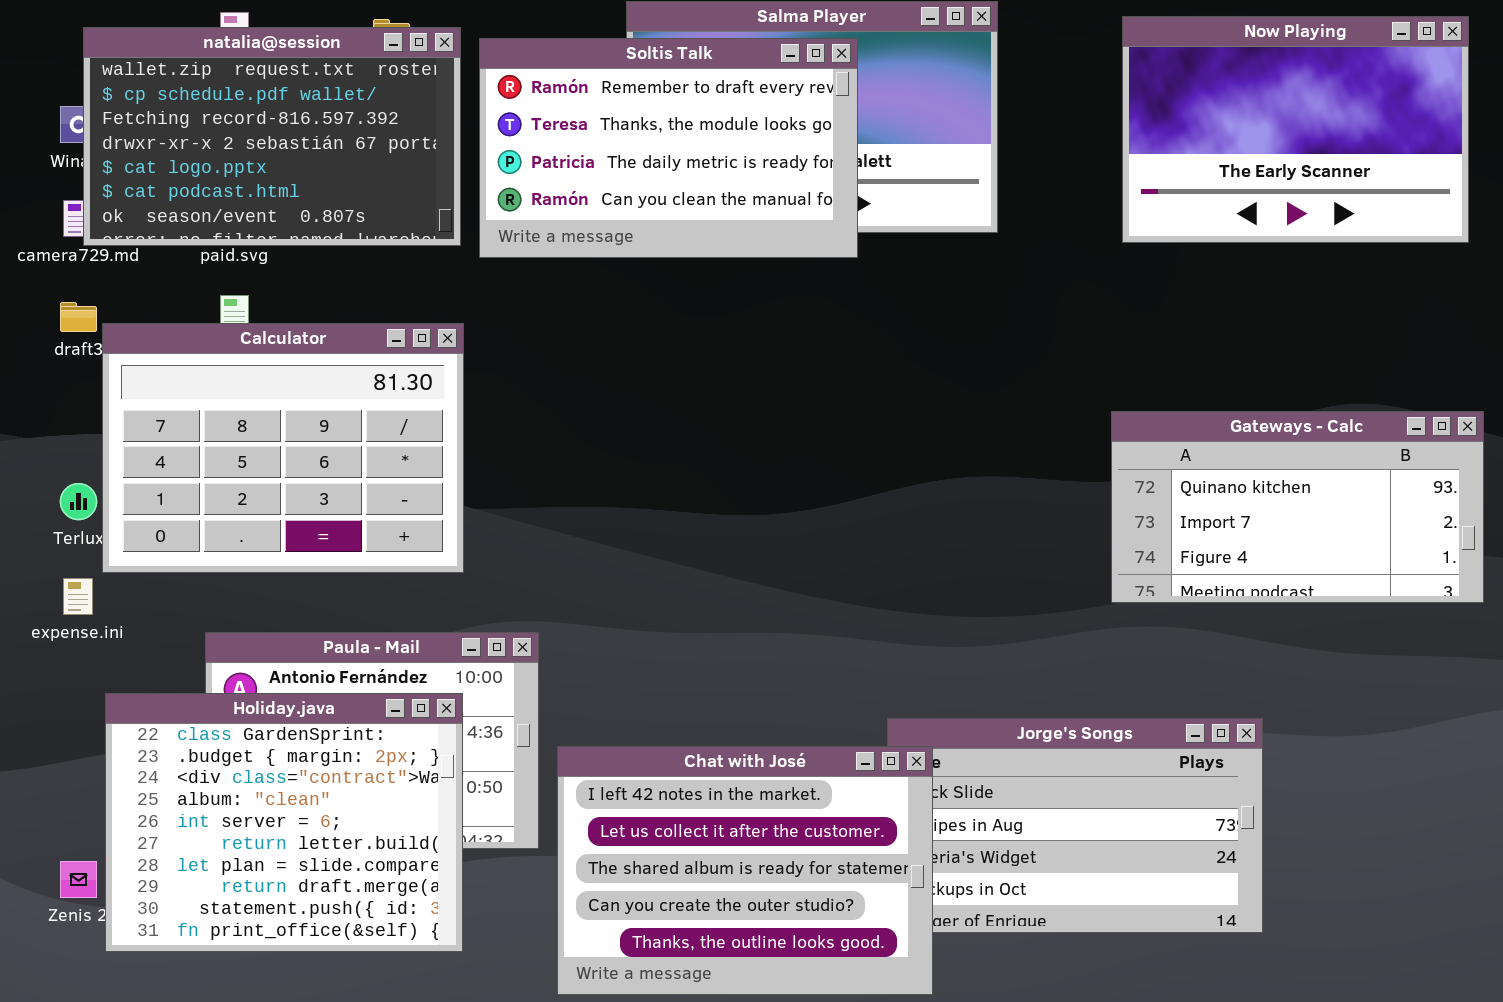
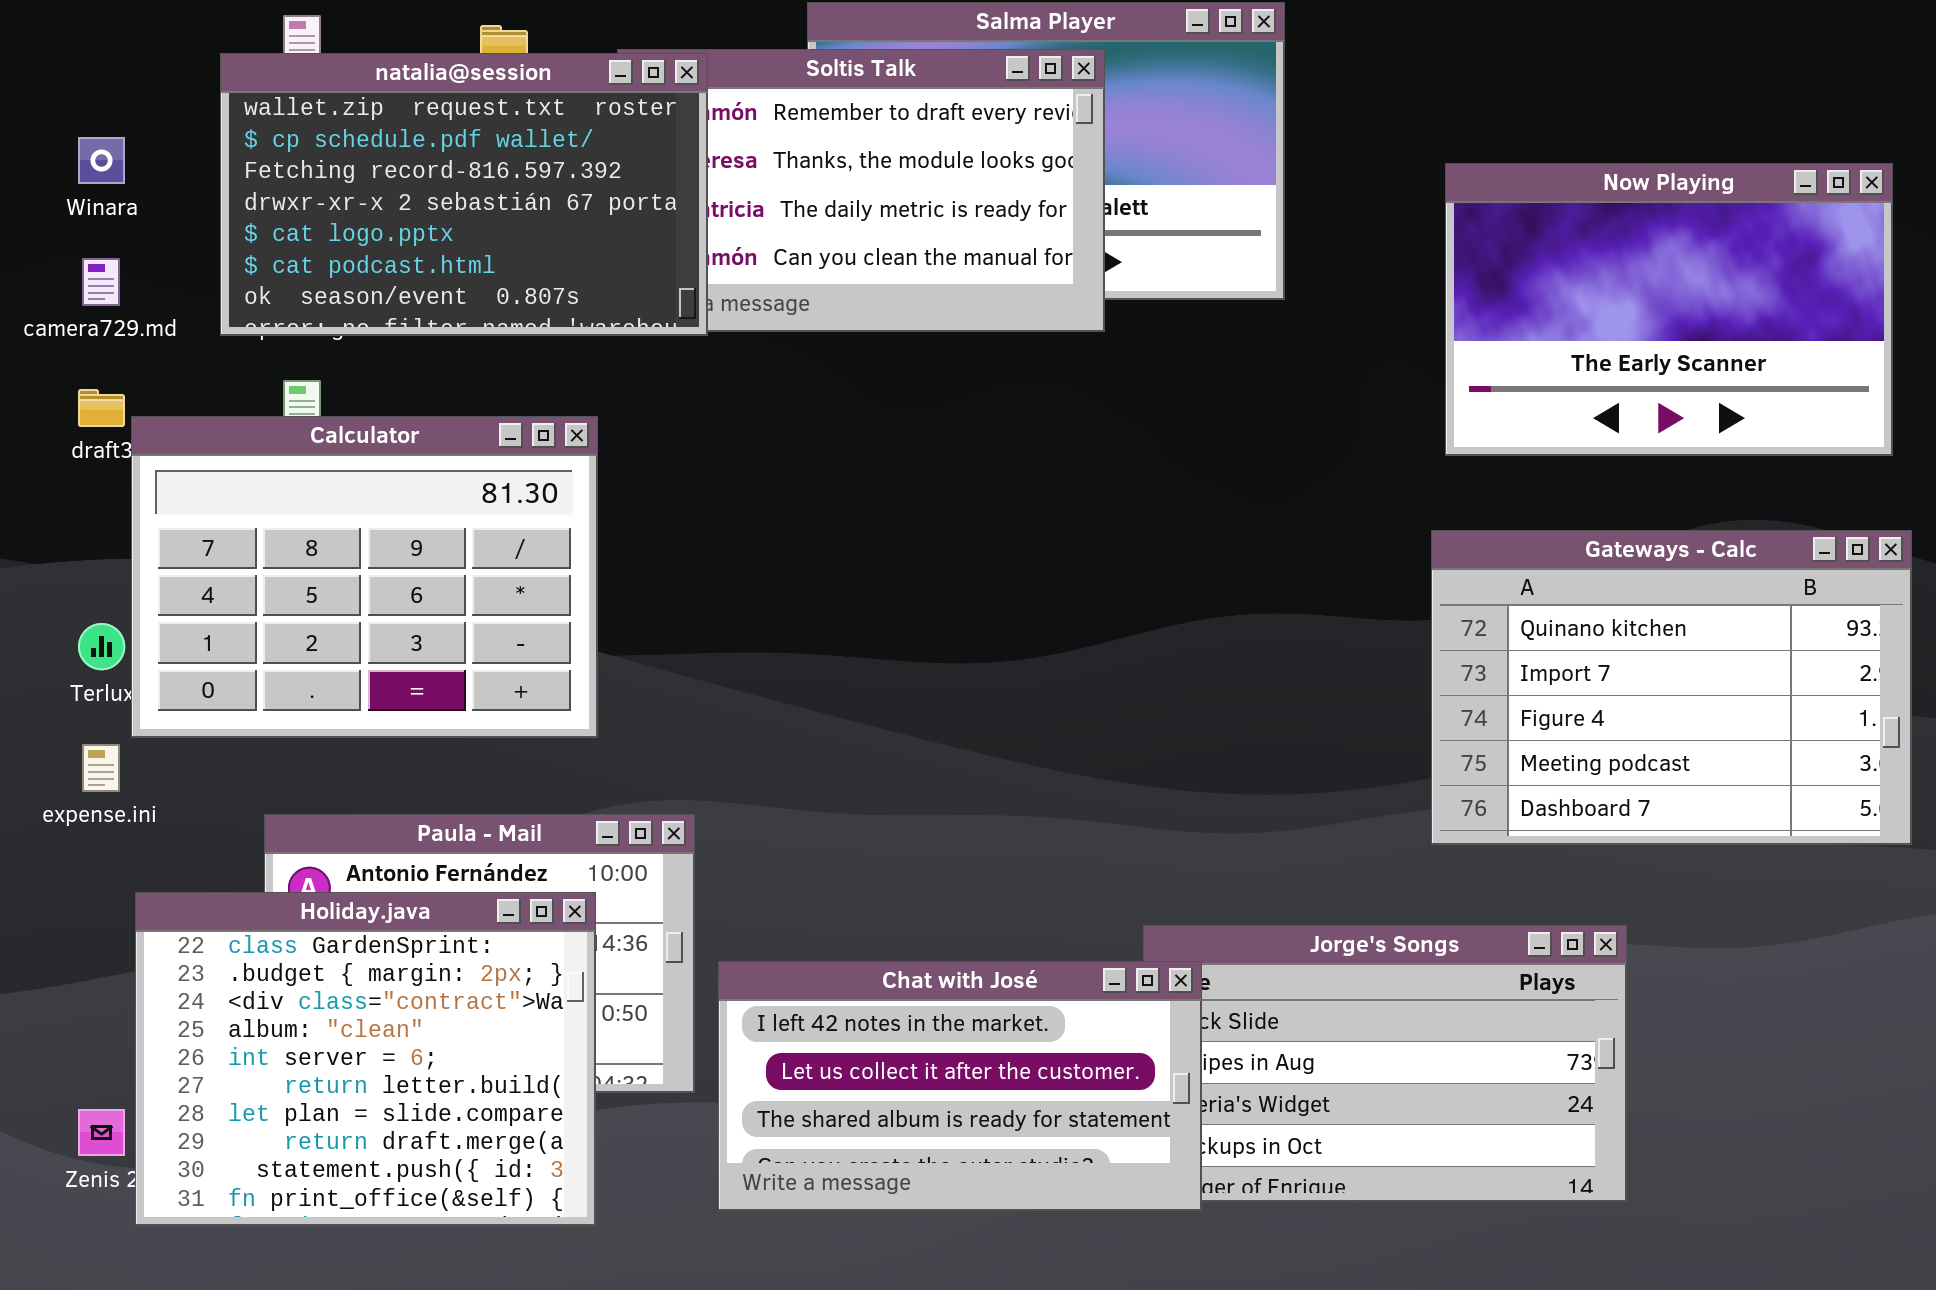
Now Playing: [1122,16,1469,243] -> [1445,163,1893,456], moved
natalia@session: [83,27,461,246] -> [220,53,708,336], moved
Gateways - Calc: [1111,411,1484,603] -> [1431,530,1912,845], resized
Chat with José: [557,746,933,995] -> [718,961,1202,1211], resized

